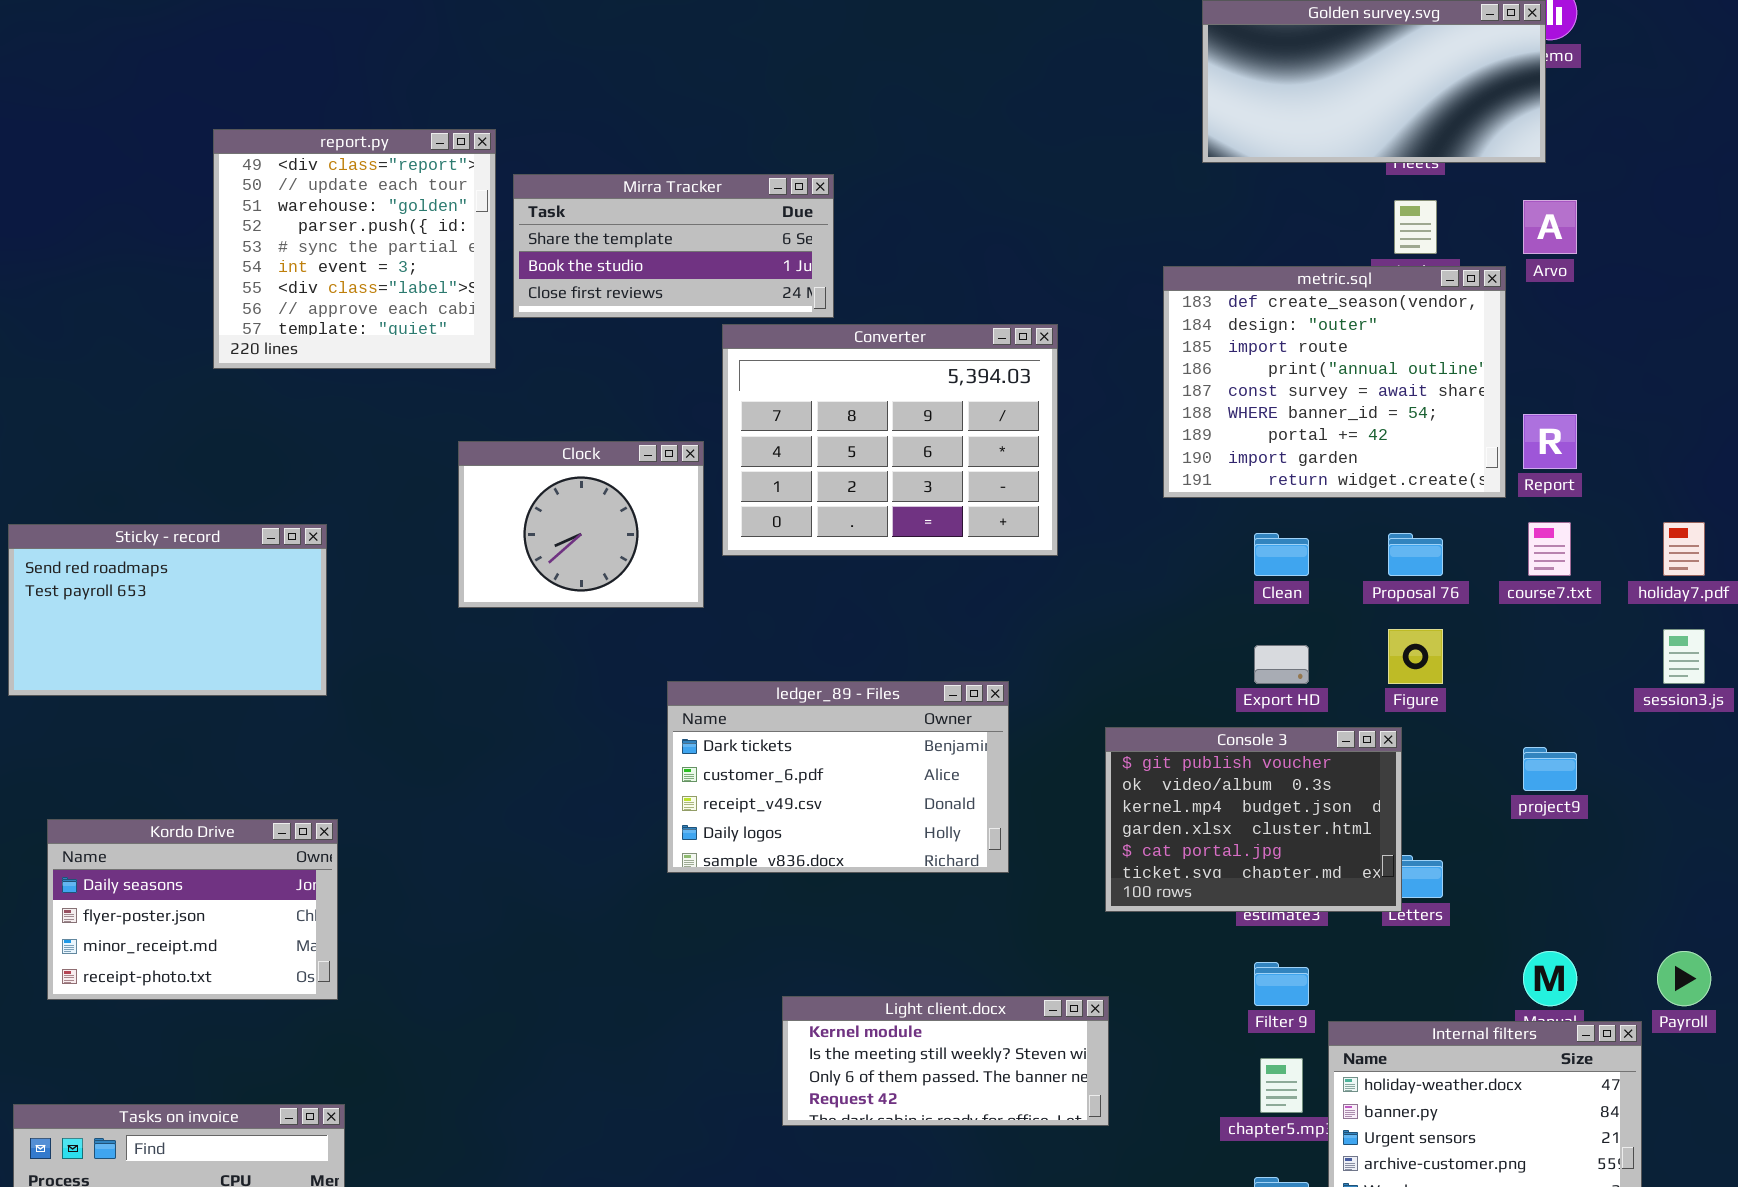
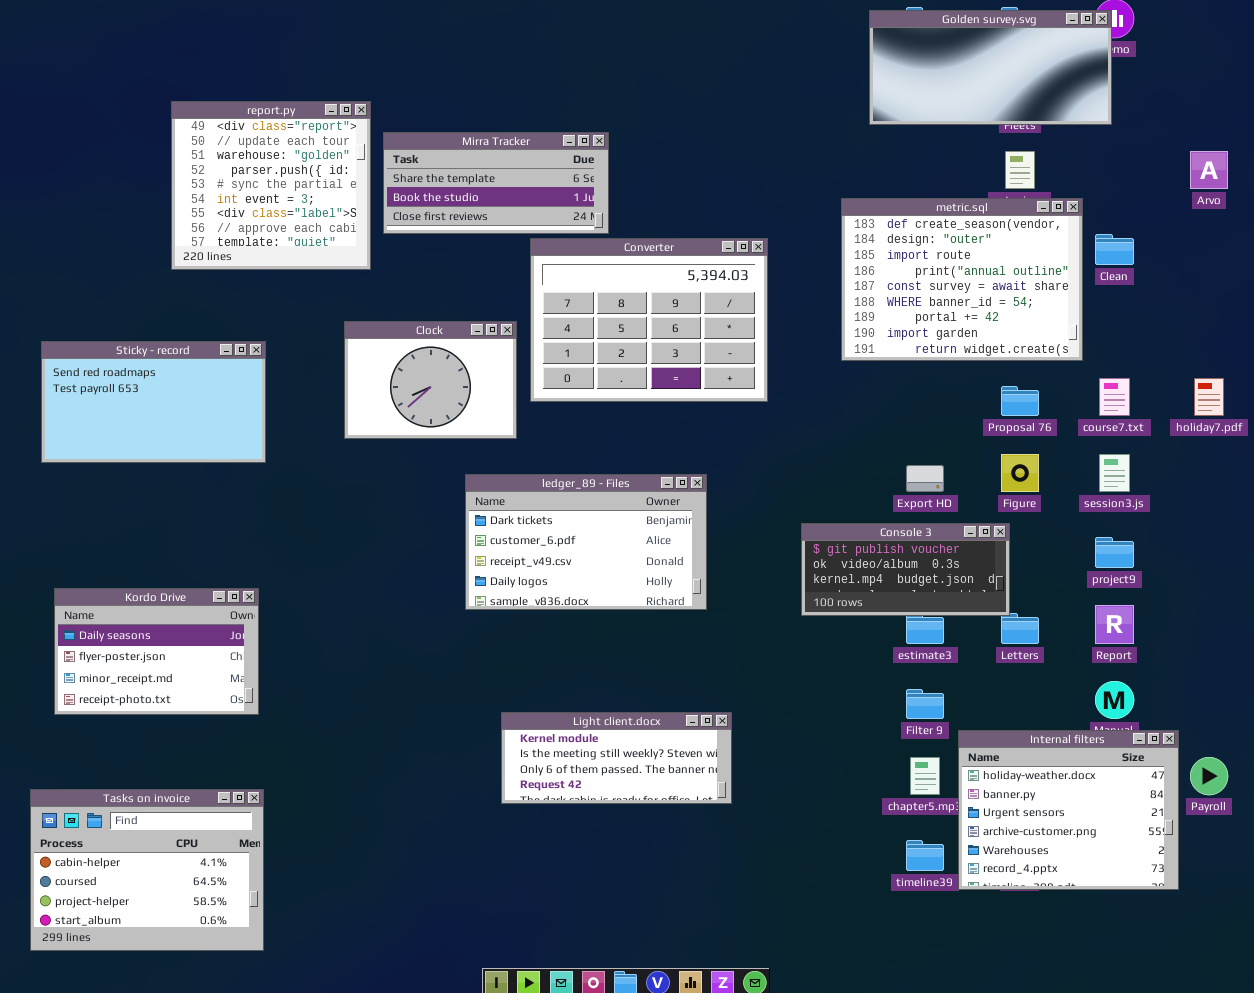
Arvo: [1523,200,1577,254] -> [1190,151,1228,189], moved
Report: [1523,414,1577,469] -> [1095,605,1134,644], moved
Sticky - record: [8,524,327,696] -> [41,341,266,463], moved
Clean: [1254,533,1309,576] -> [1095,234,1134,265], moved
session3.js: [1663,629,1705,684] -> [1099,454,1130,492], moved
ledger_89 - Files: [667,681,1009,873] -> [465,474,707,610], moved
Console 3: [1105,727,1402,912] -> [801,523,1010,616], resized
Payroll: [1657,951,1711,1006] -> [1190,757,1228,795], moved
Light client.docx: [782,996,1109,1126] -> [501,712,732,804], moved

